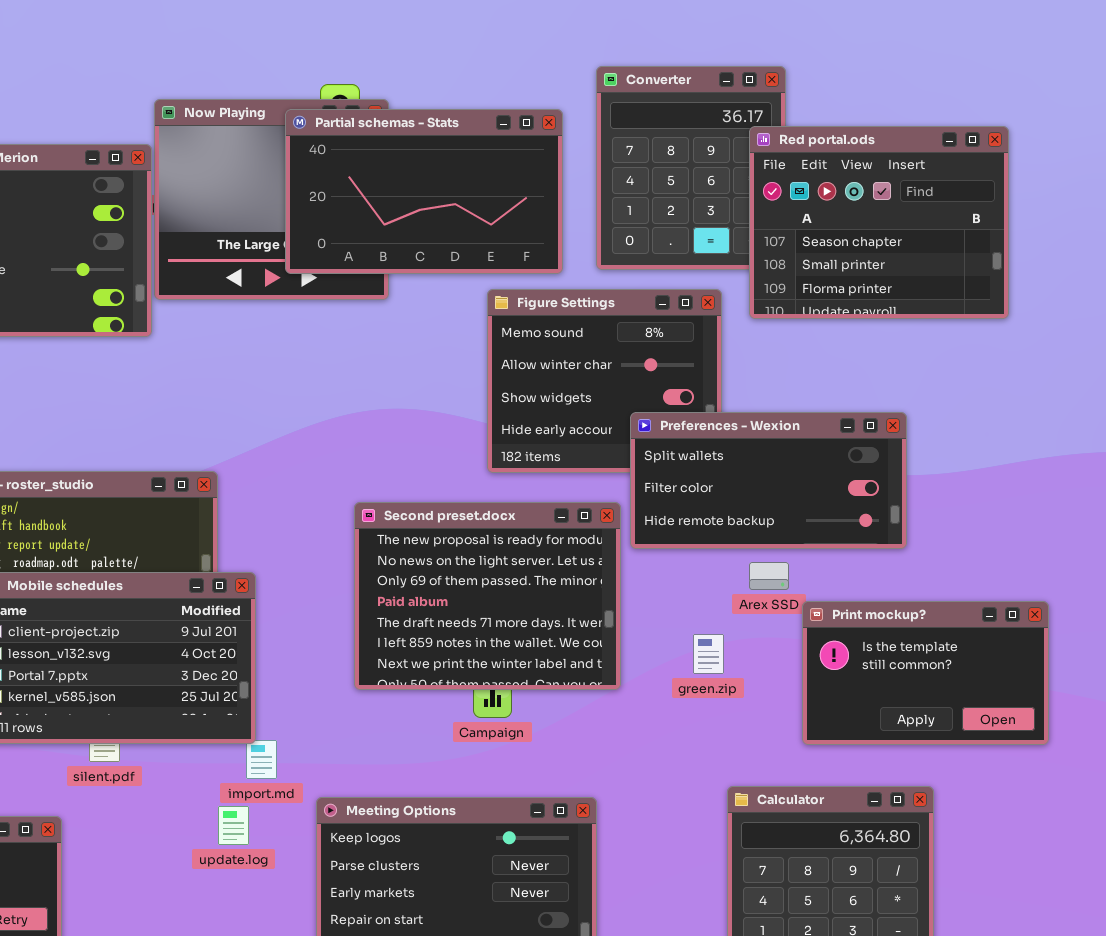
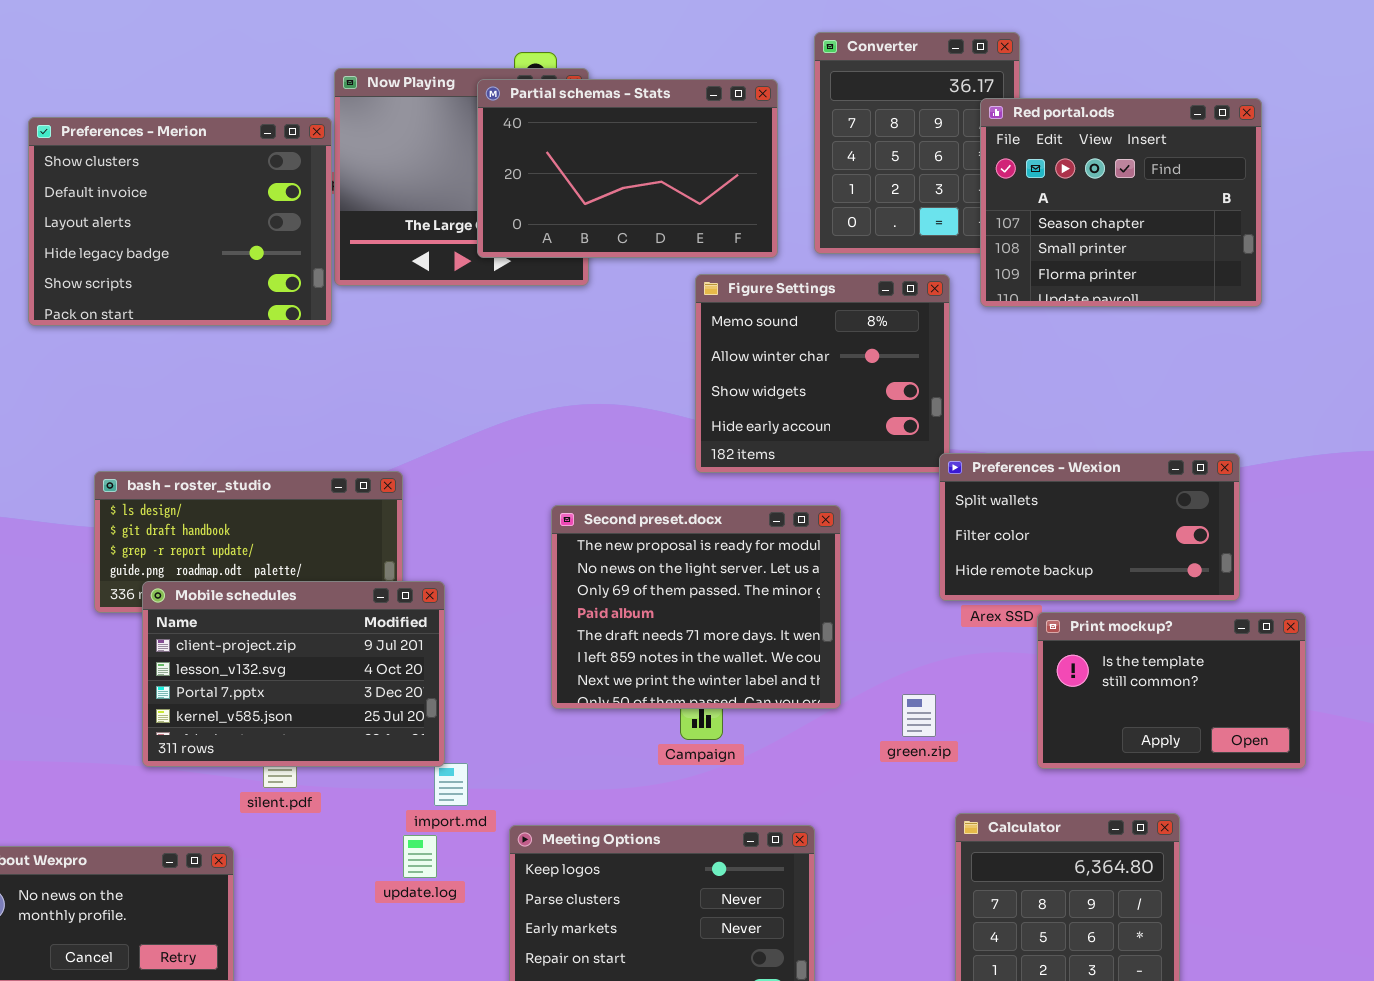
Preferences - Wexion: [630,412,907,549] -> [939,453,1240,601], moved
green.zip: [693,634,724,674] -> [902,694,936,737], moved

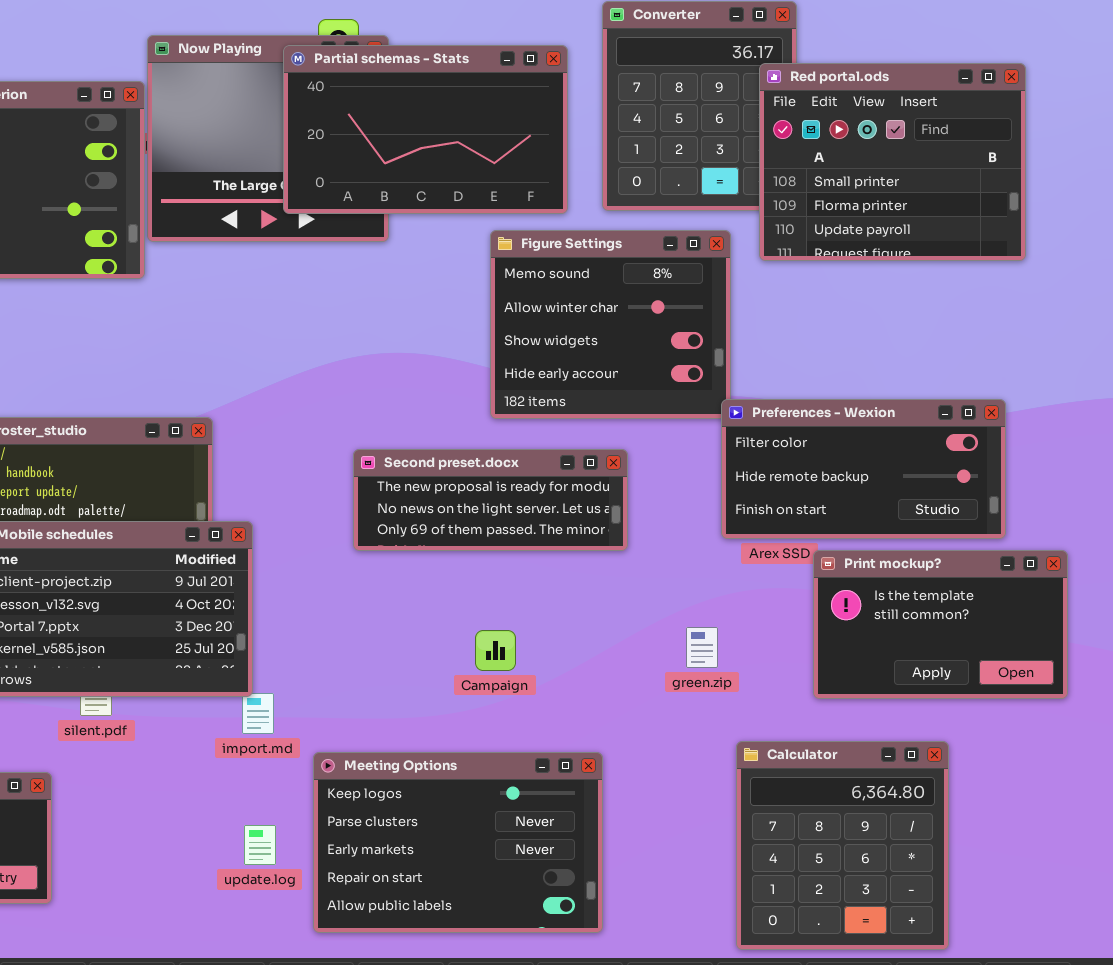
Red portal.ods: [980,98,1262,307] -> [759,63,1026,261], scrolled down 1 row
Preferences - Wexion: [939,453,1240,601] -> [721,399,1006,539], scrolled down 1 row
Second preset.docx: [551,505,841,709] -> [353,449,628,551], resized
update.log: [403,835,437,878] -> [244,825,276,865], moved

